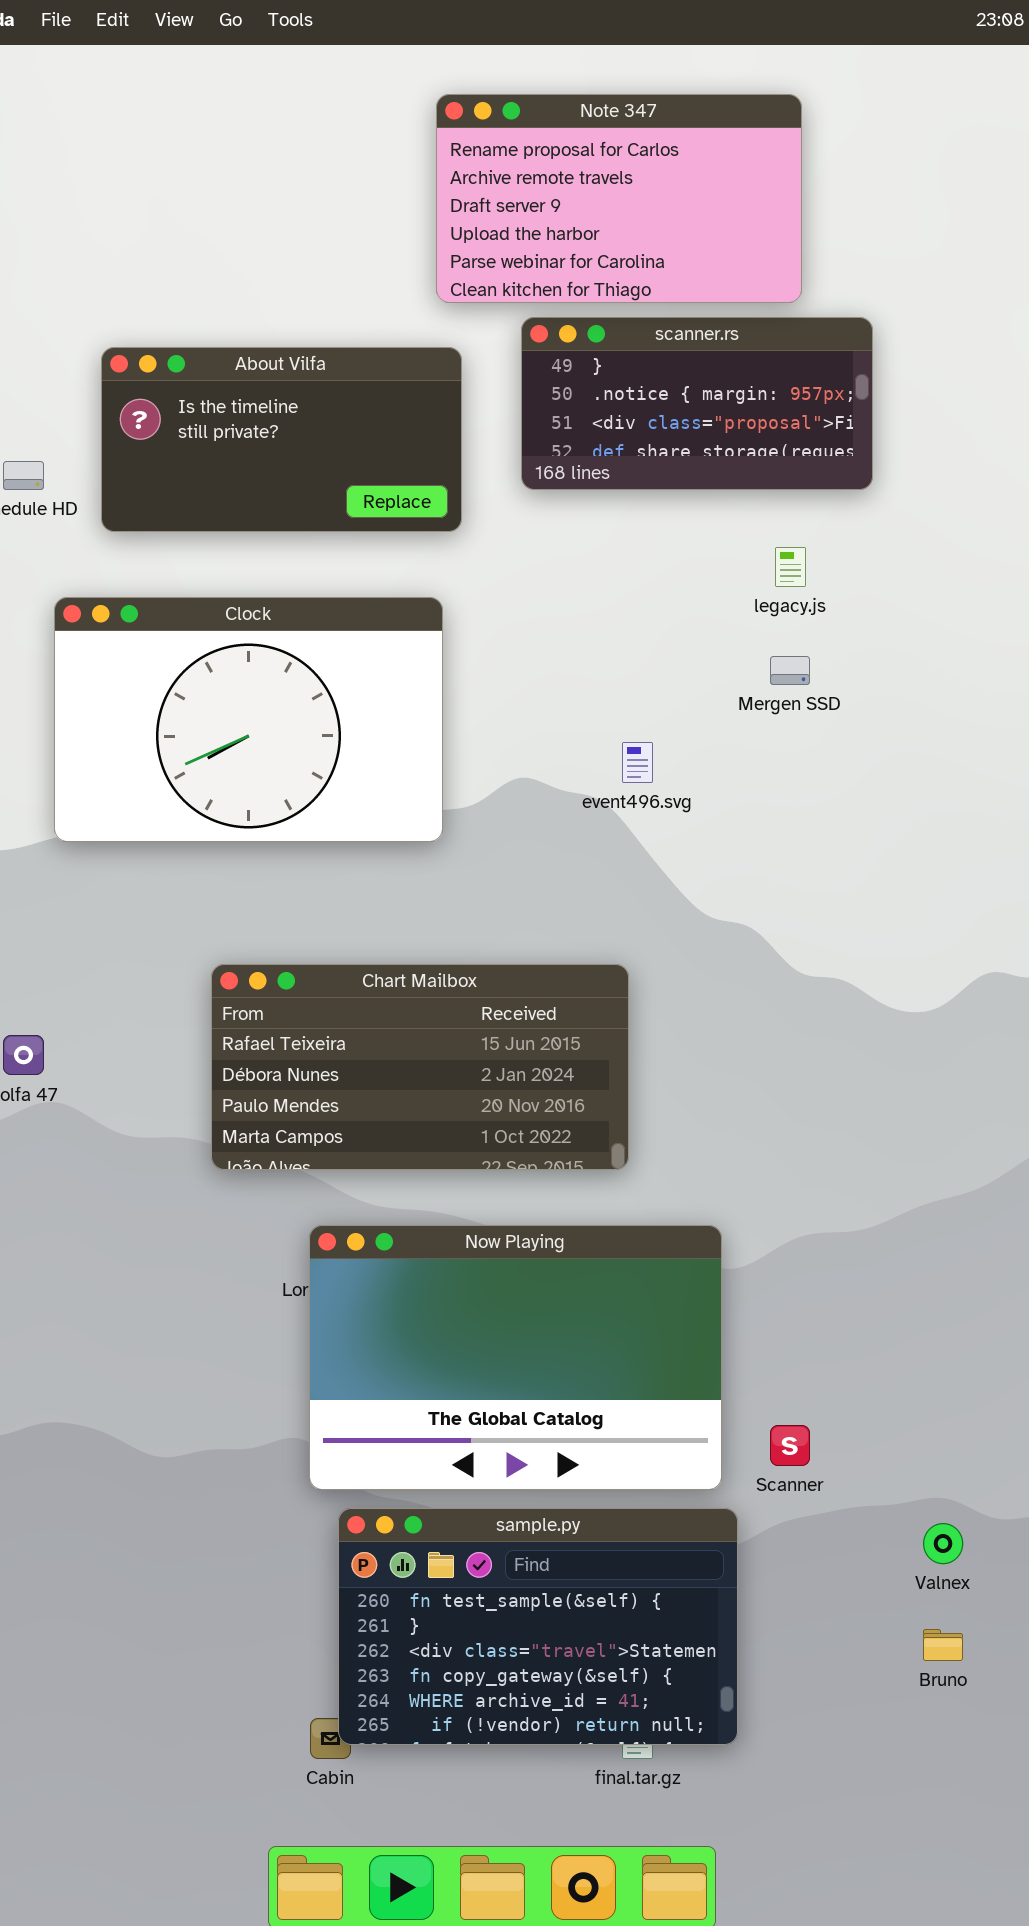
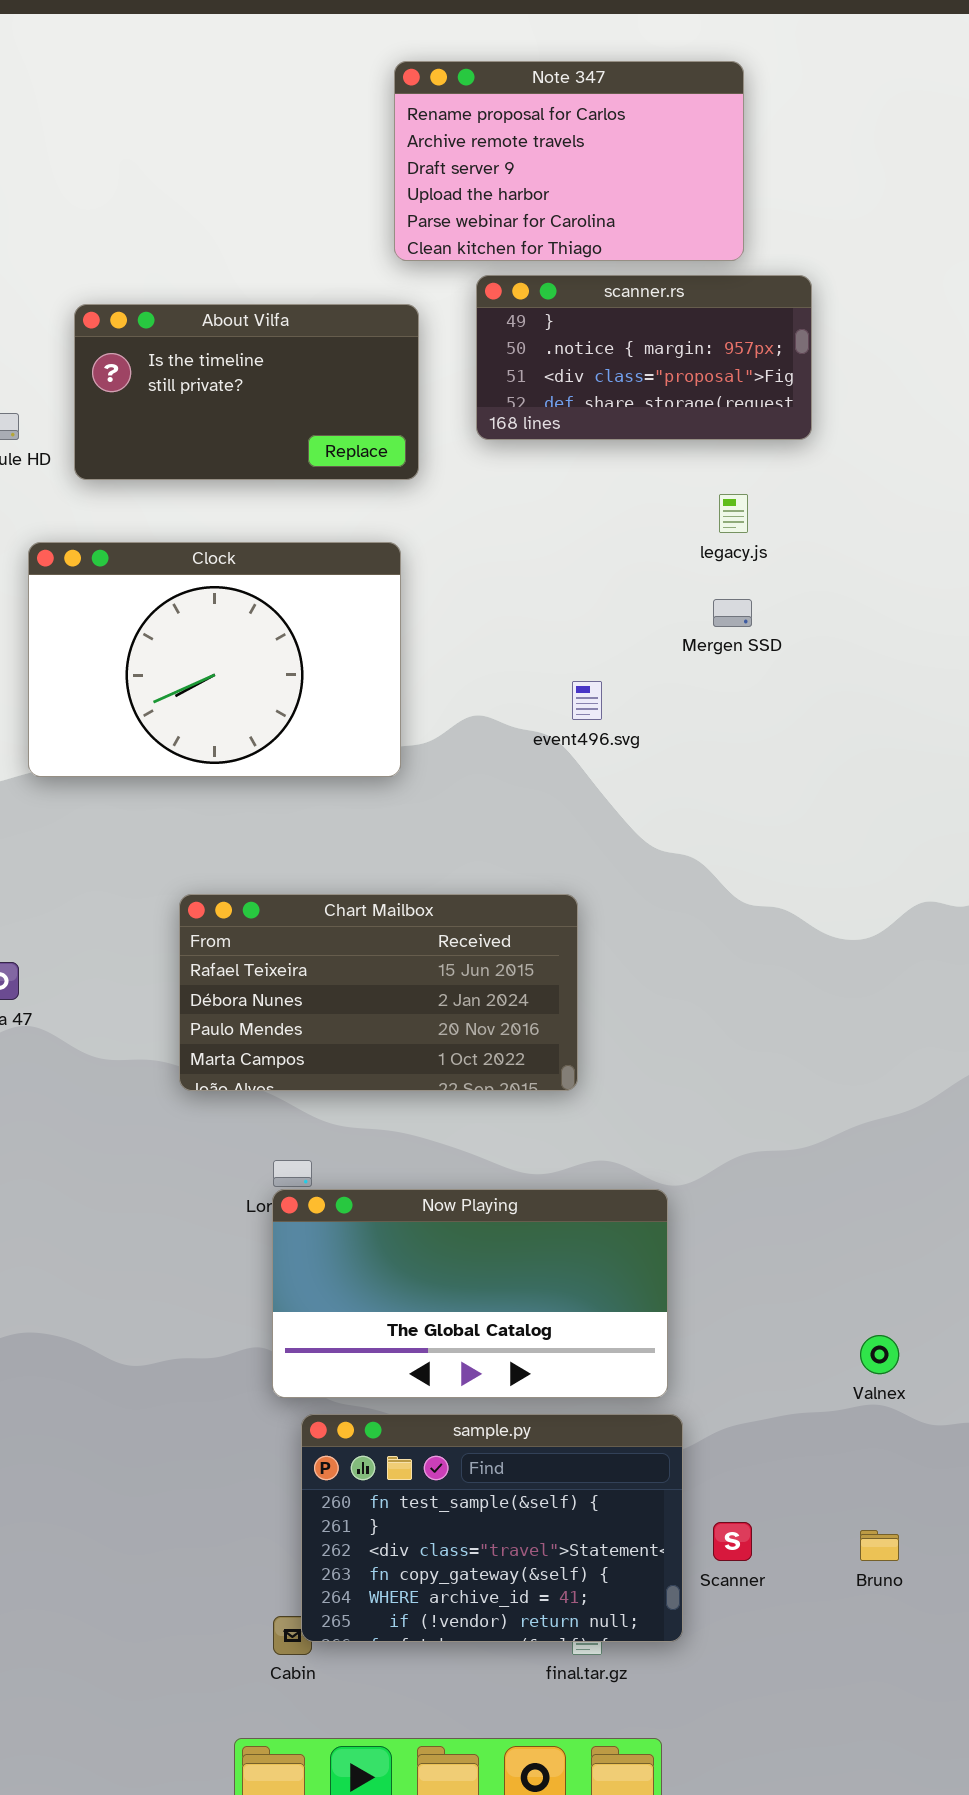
Now Playing: [309,1225,722,1490] -> [272,1189,668,1398], resized
Scanner: [770,1425,810,1466] -> [713,1522,752,1561], moved
Valnex: [923,1523,963,1564] -> [860,1335,899,1374], moved

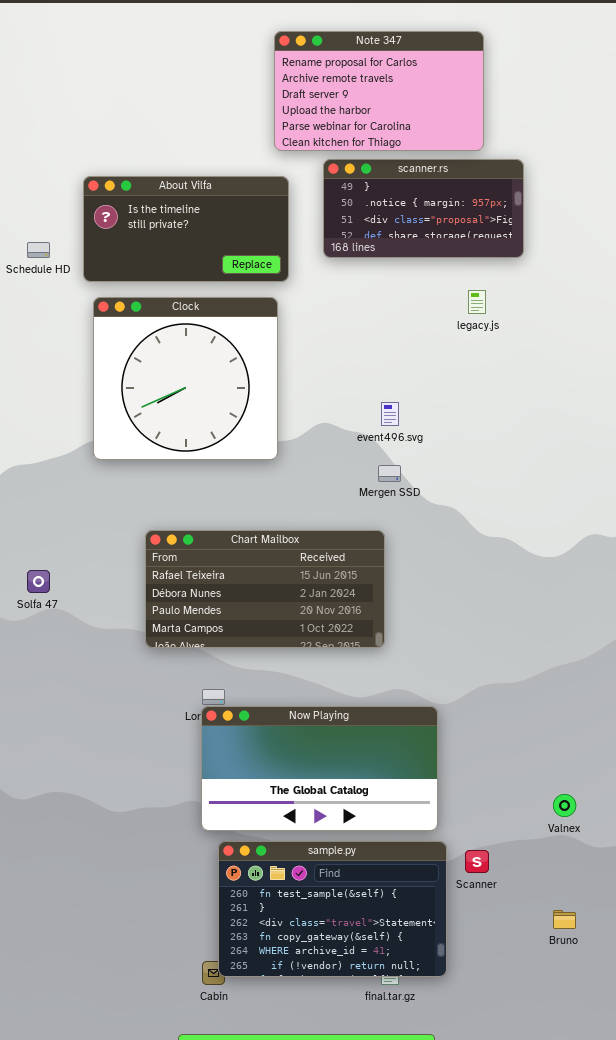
Clock: [28,542,401,777] -> [93,297,278,460], resized
Mergen SSD: [713,599,752,627] -> [378,465,401,482], moved
Scanner: [713,1522,752,1561] -> [465,850,489,873], moved

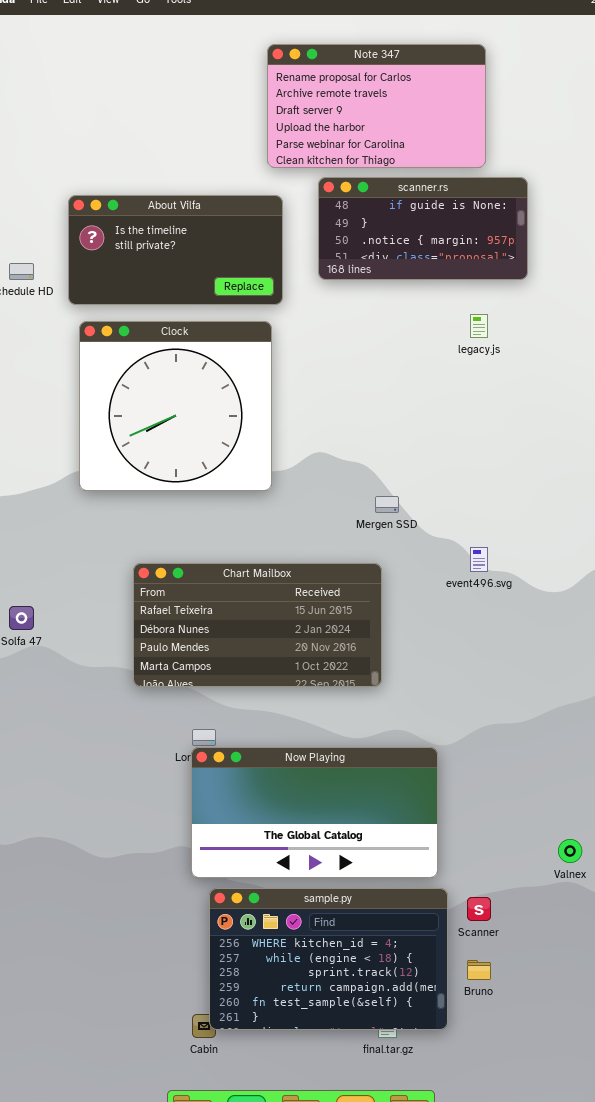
scanner.rs: [323,159,524,258] -> [318,177,528,280], scrolled up 1 row
event496.svg: [381,402,399,426] -> [470,547,488,572], moved
sample.py: [218,841,447,977] -> [209,888,448,1030], scrolled up 4 rows
Bruno: [553,910,576,929] -> [467,960,491,980], moved

